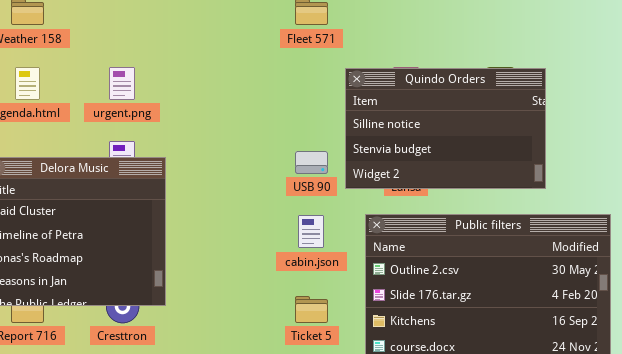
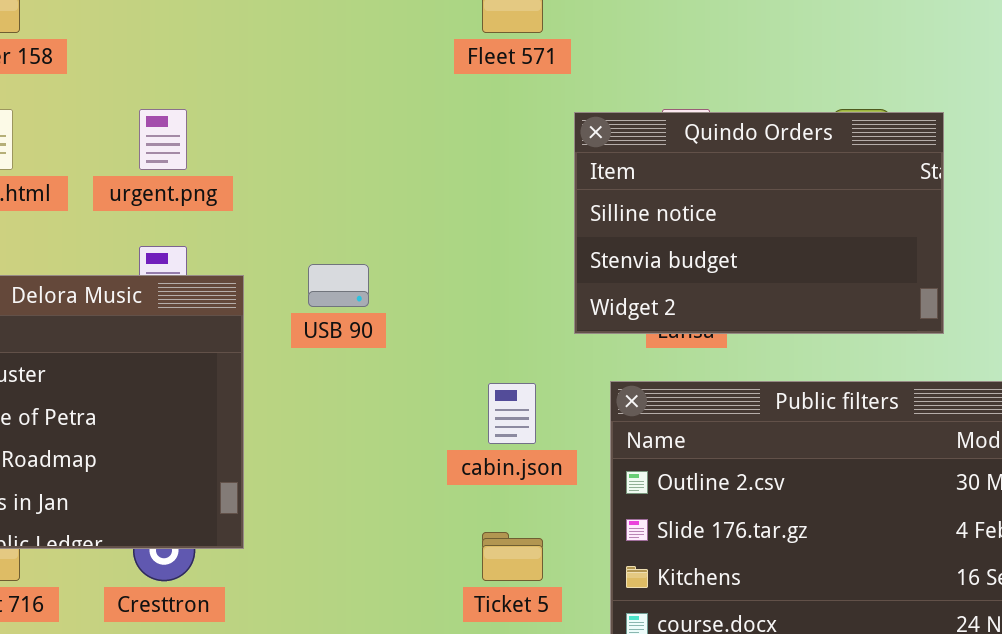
USB 90: [295,151,328,174] -> [308,264,369,307], moved

